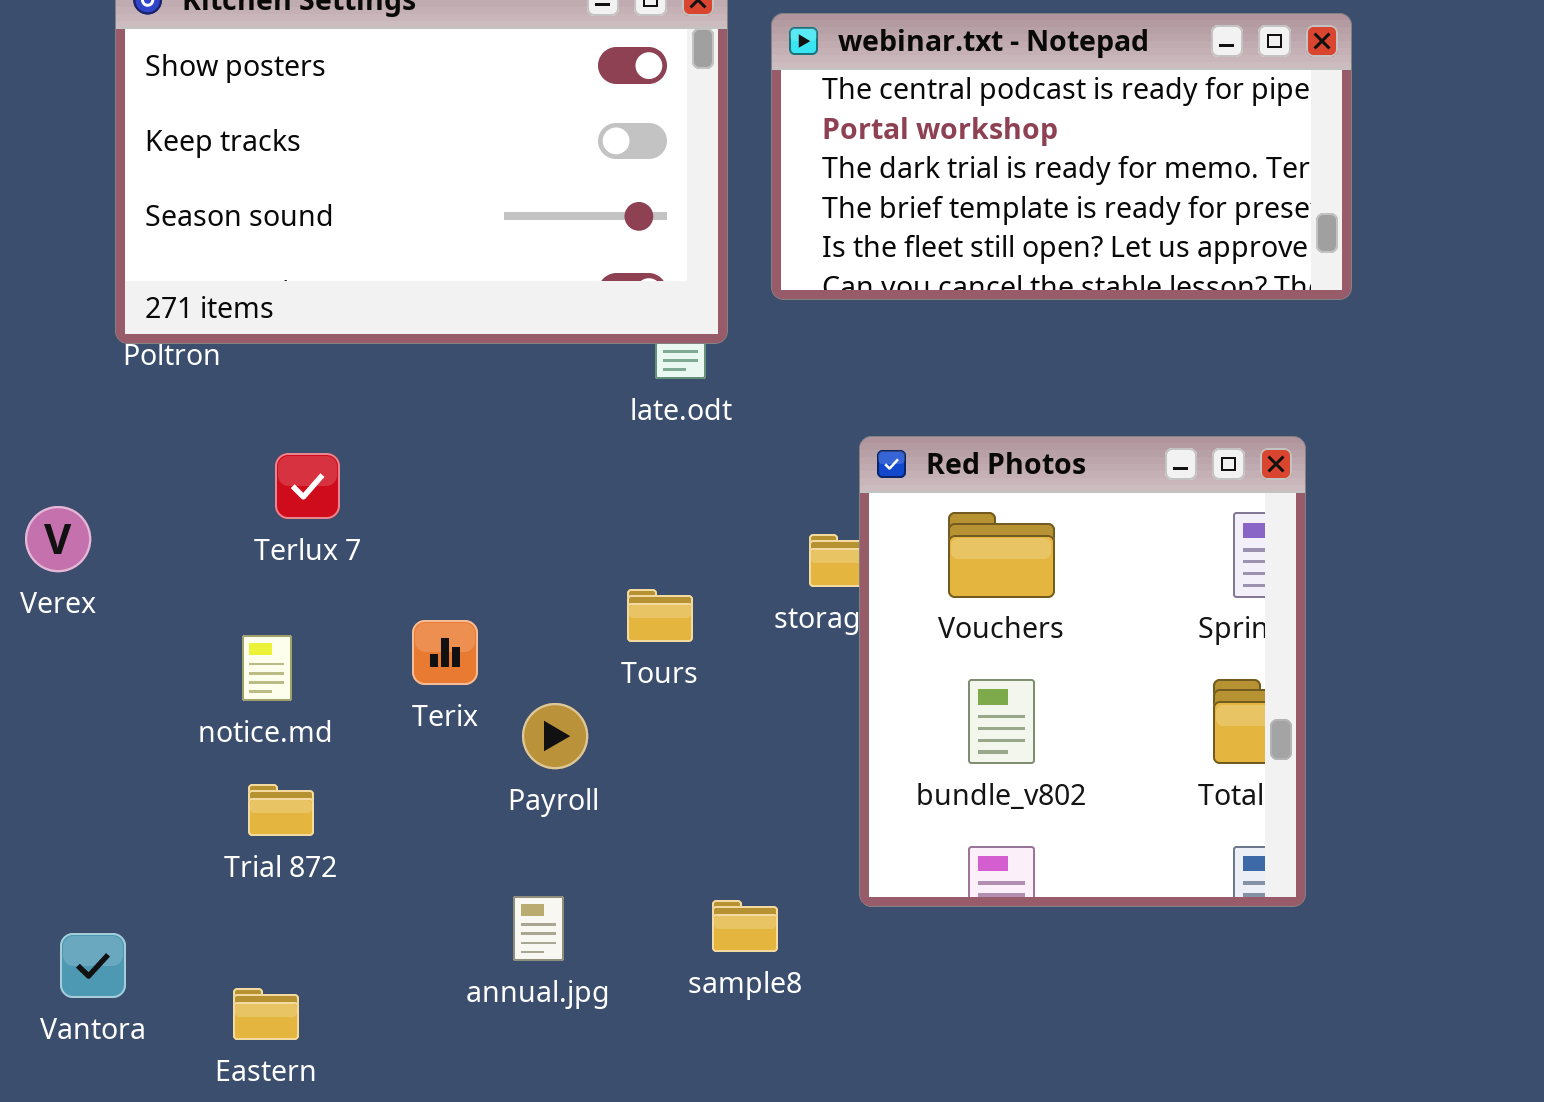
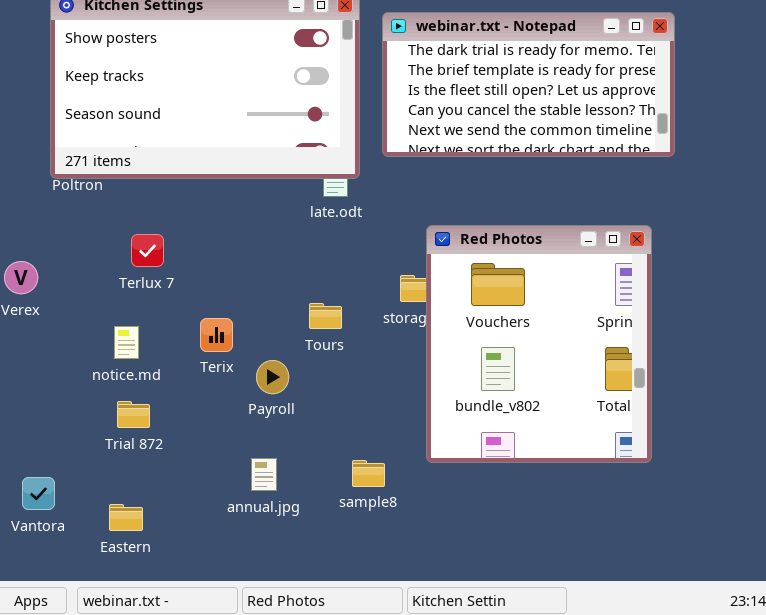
webinar.txt - Notepad: [771,13,1352,300] -> [382,12,675,157], scrolled down 2 rows

